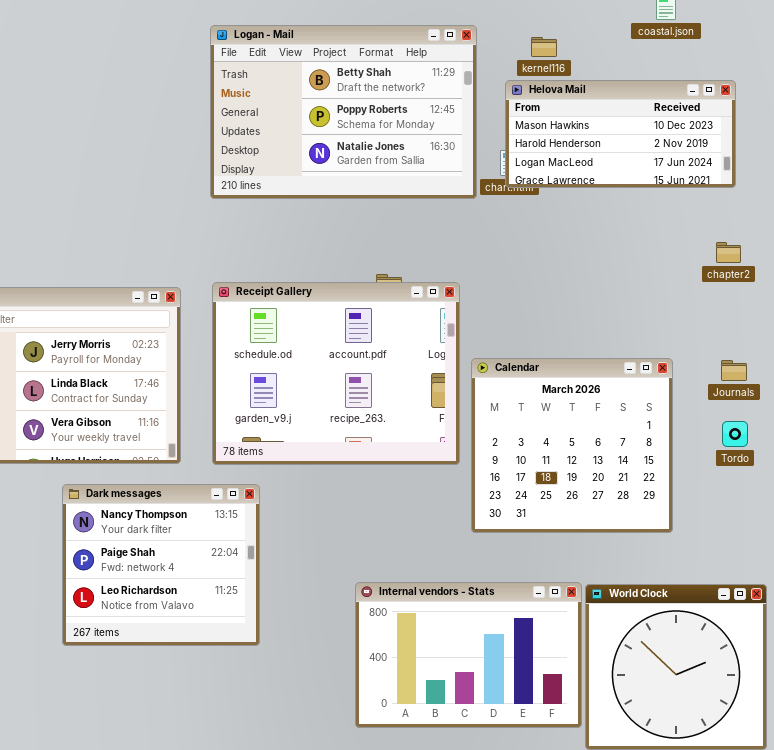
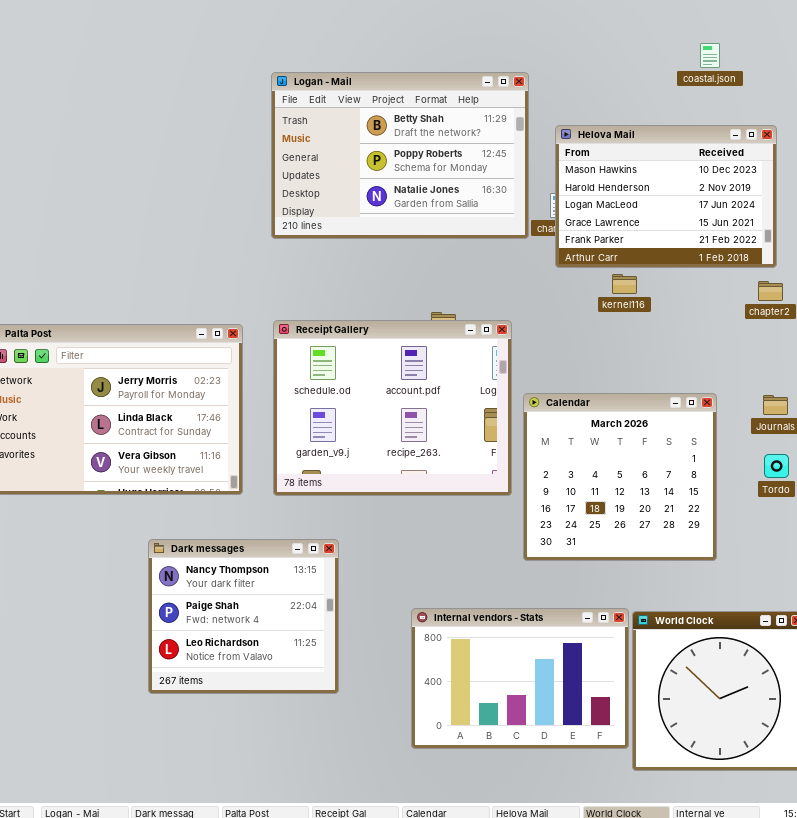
kernel116: [531,37,557,57] -> [612,274,637,294], moved
Helova Mail: [505,80,736,188] -> [555,125,777,268], resized
Dark messages: [62,484,260,646] -> [148,539,339,694], moved

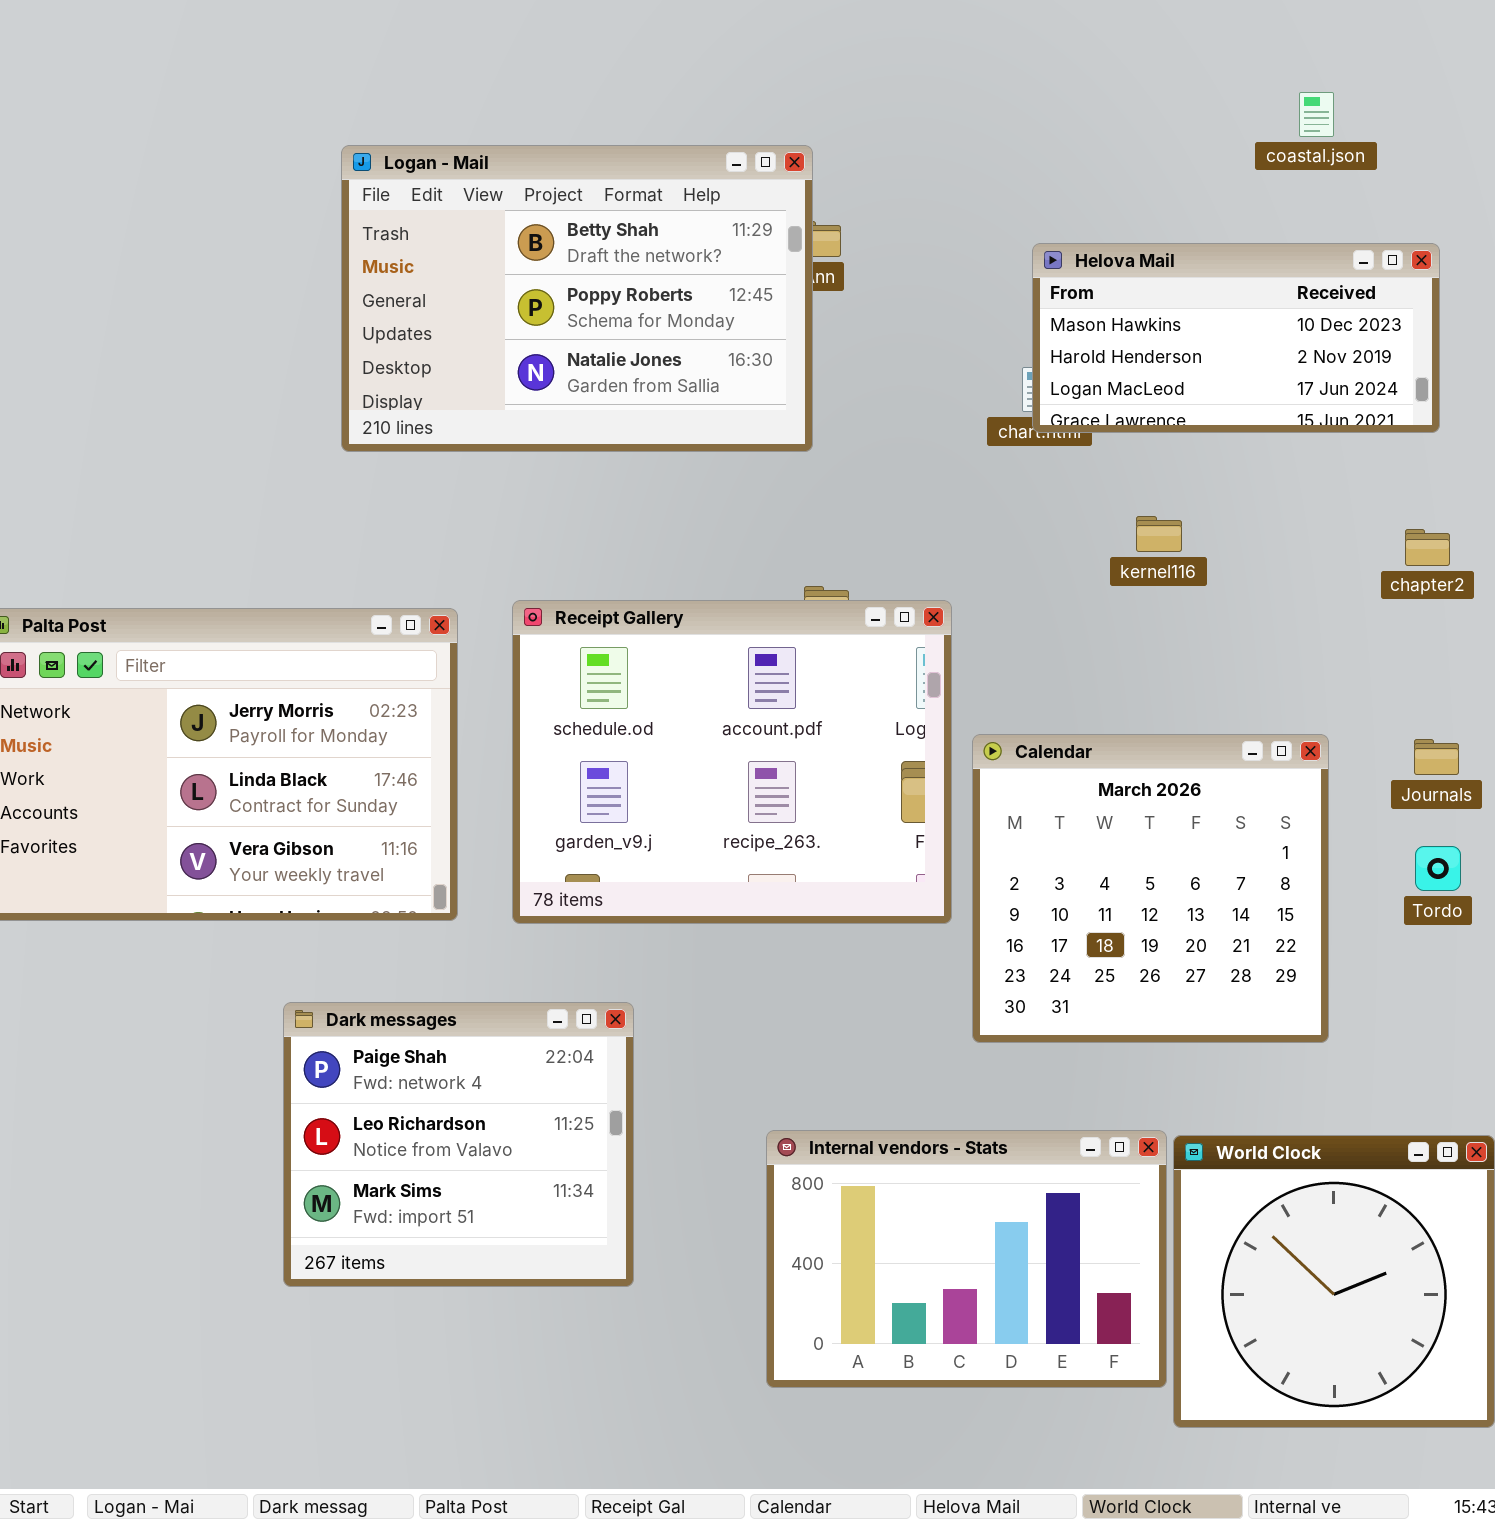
Logan - Mail: [271,72,529,239] -> [341,145,813,452], moved
Helova Mail: [555,125,777,268] -> [1032,243,1440,433], resized
Dark messages: [148,539,339,694] -> [283,1002,634,1287], scrolled down 1 row

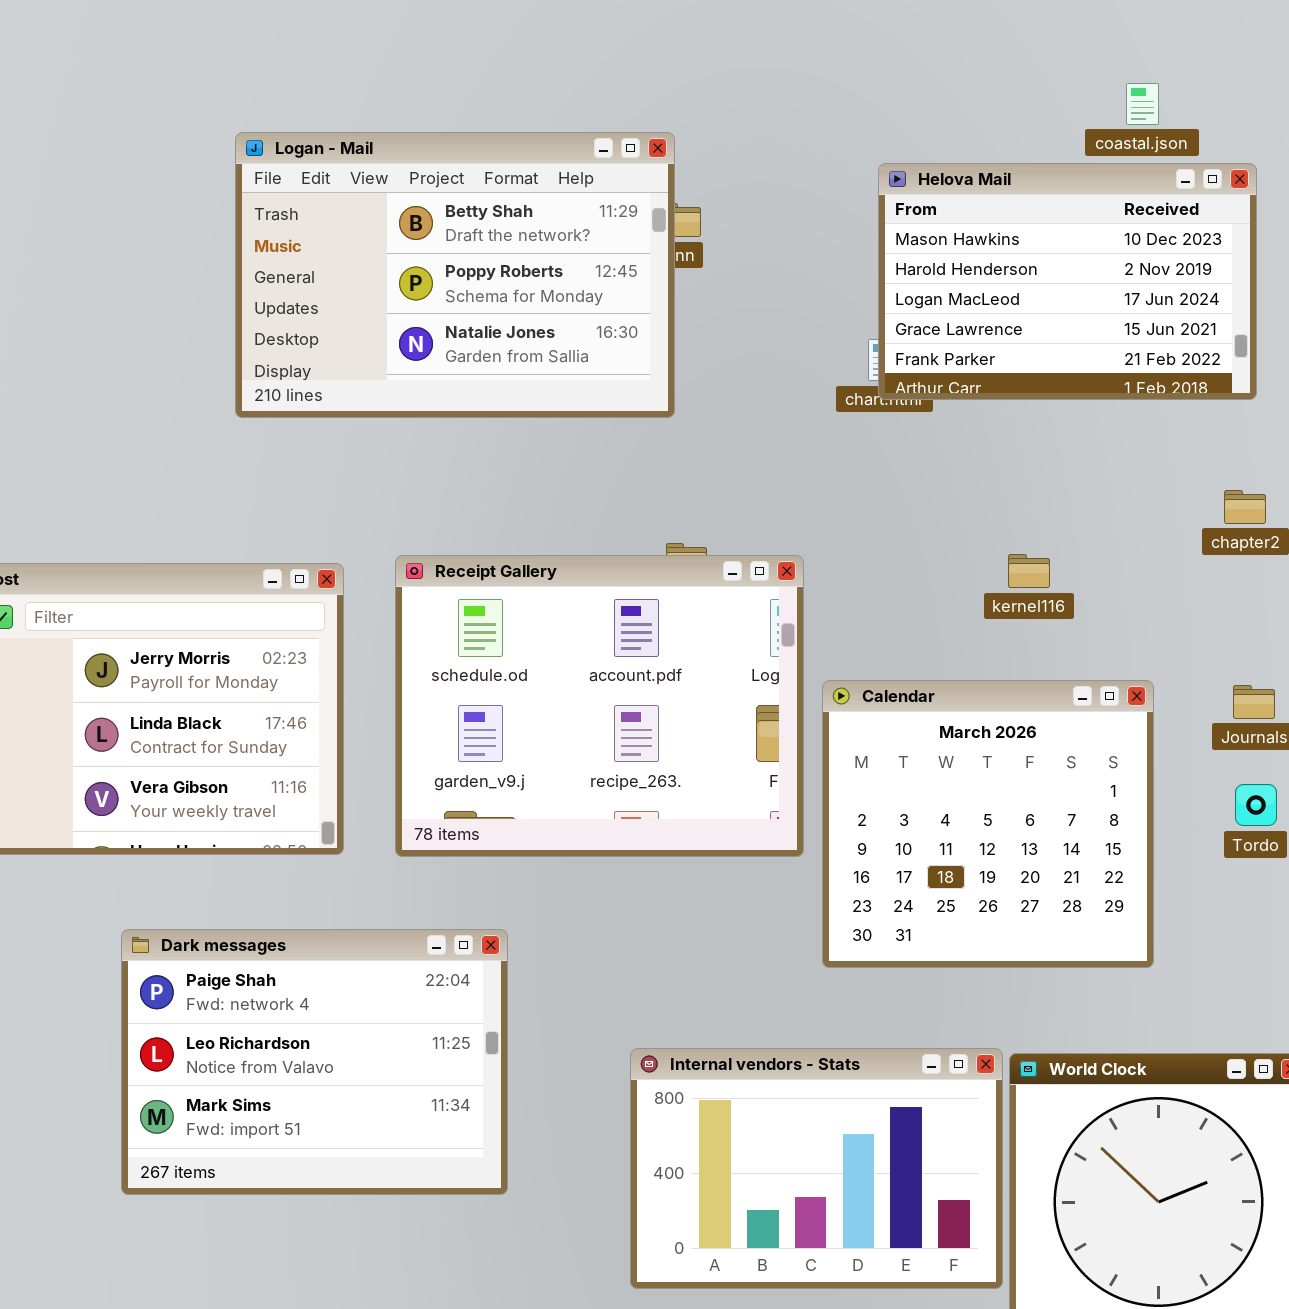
Helova Mail: [1032,243,1440,433] -> [878,163,1257,400], resized
kernel116: [1136,516,1182,552] -> [1008,554,1050,588], moved
Dark messages: [283,1002,634,1287] -> [121,929,508,1195], resized

